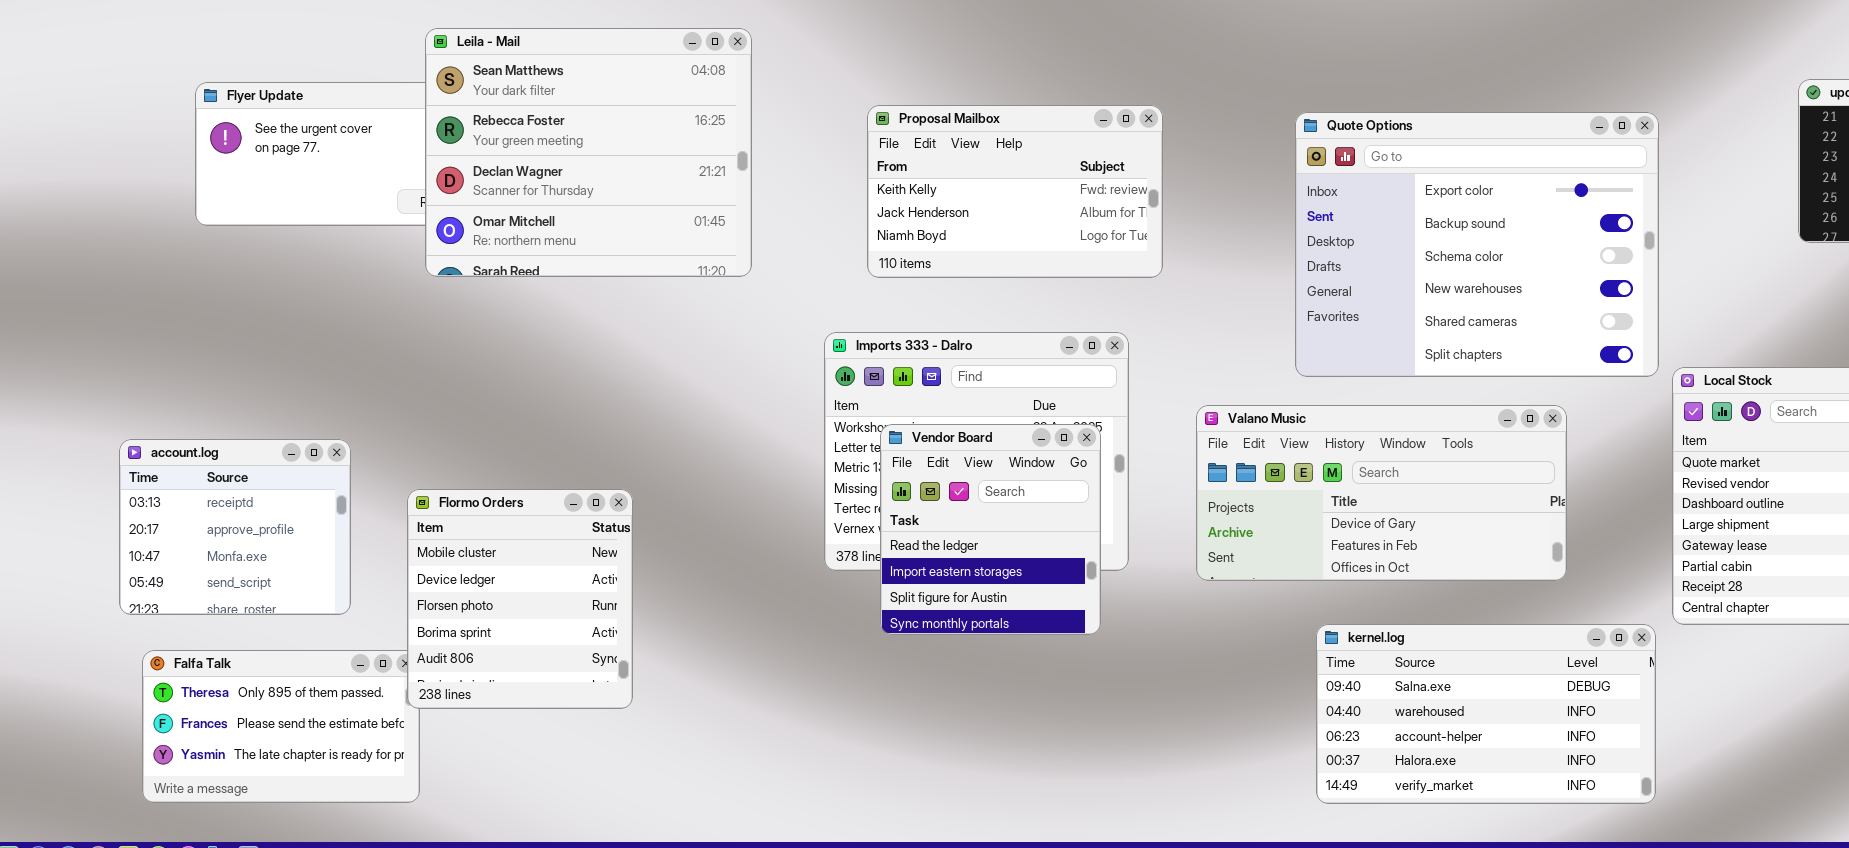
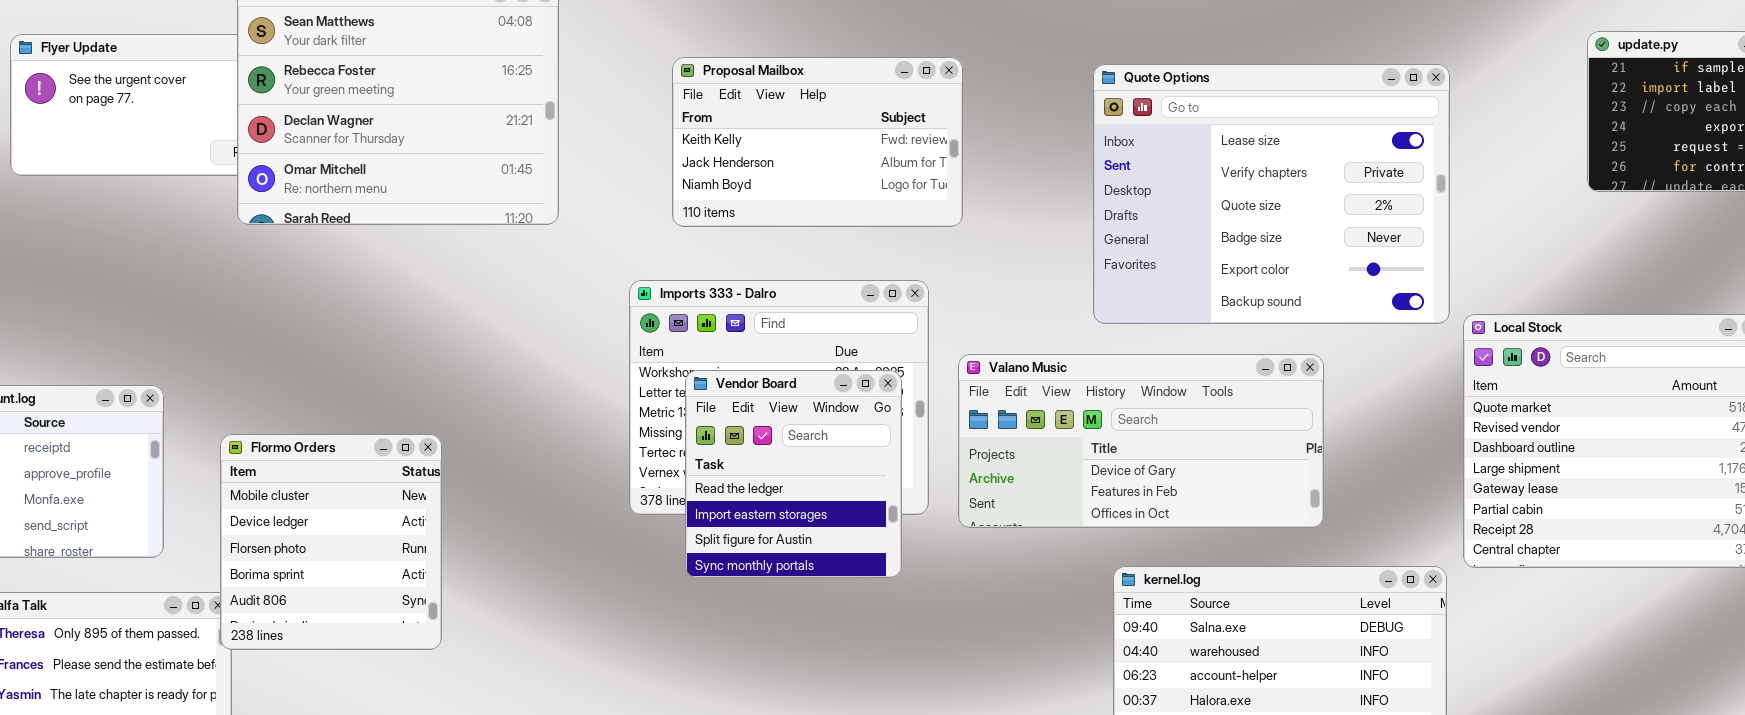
Quote Options: [1295,112,1659,377] -> [1093,64,1450,324], scrolled up 4 rows
Valano Music: [1196,405,1567,581] -> [958,354,1324,528], moved

